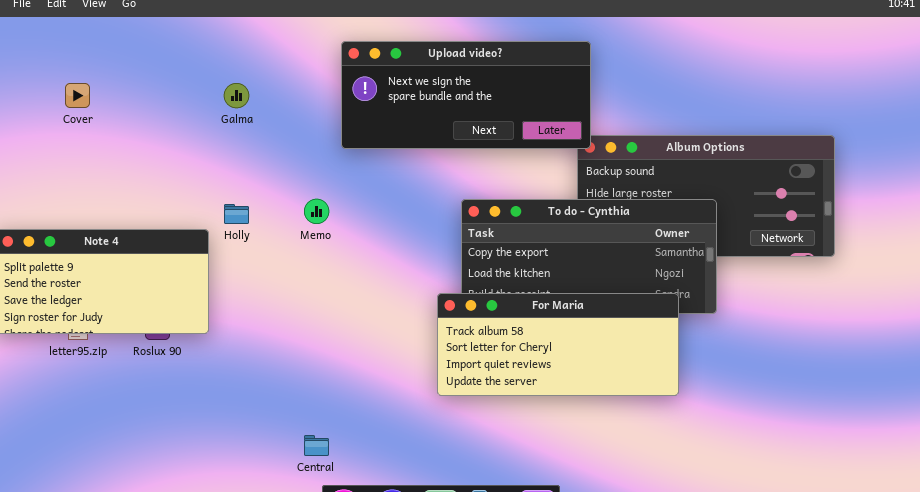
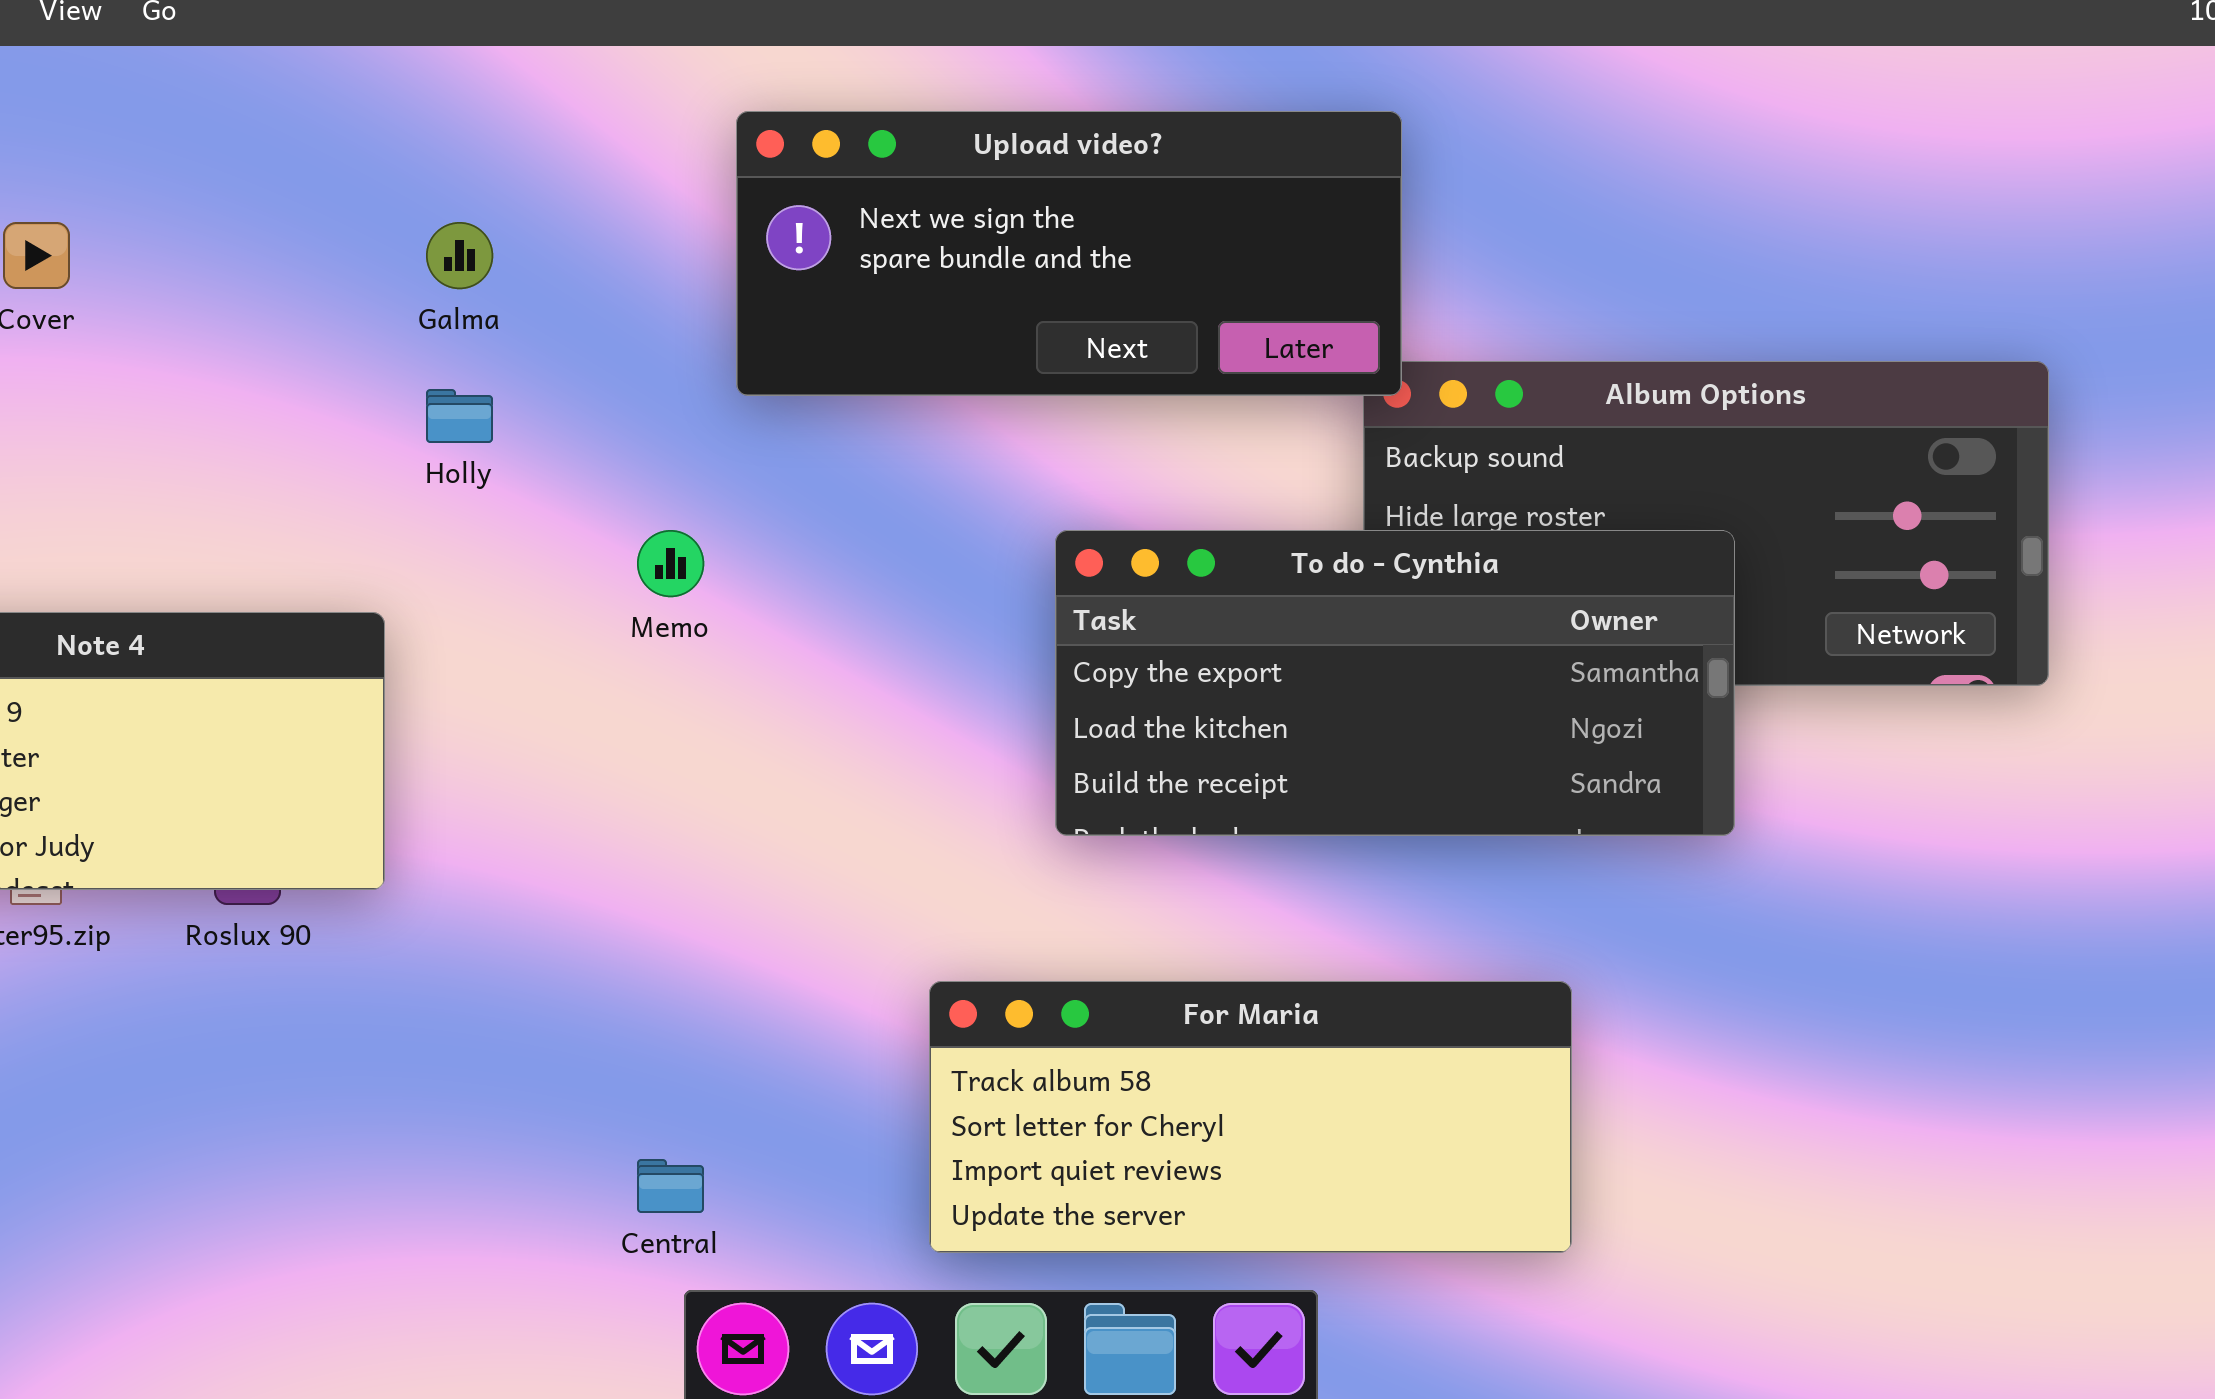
Holly: [224,204,249,224] -> [426,389,493,443], moved
For Maria: [437,293,679,396] -> [929,981,1572,1253], moved

